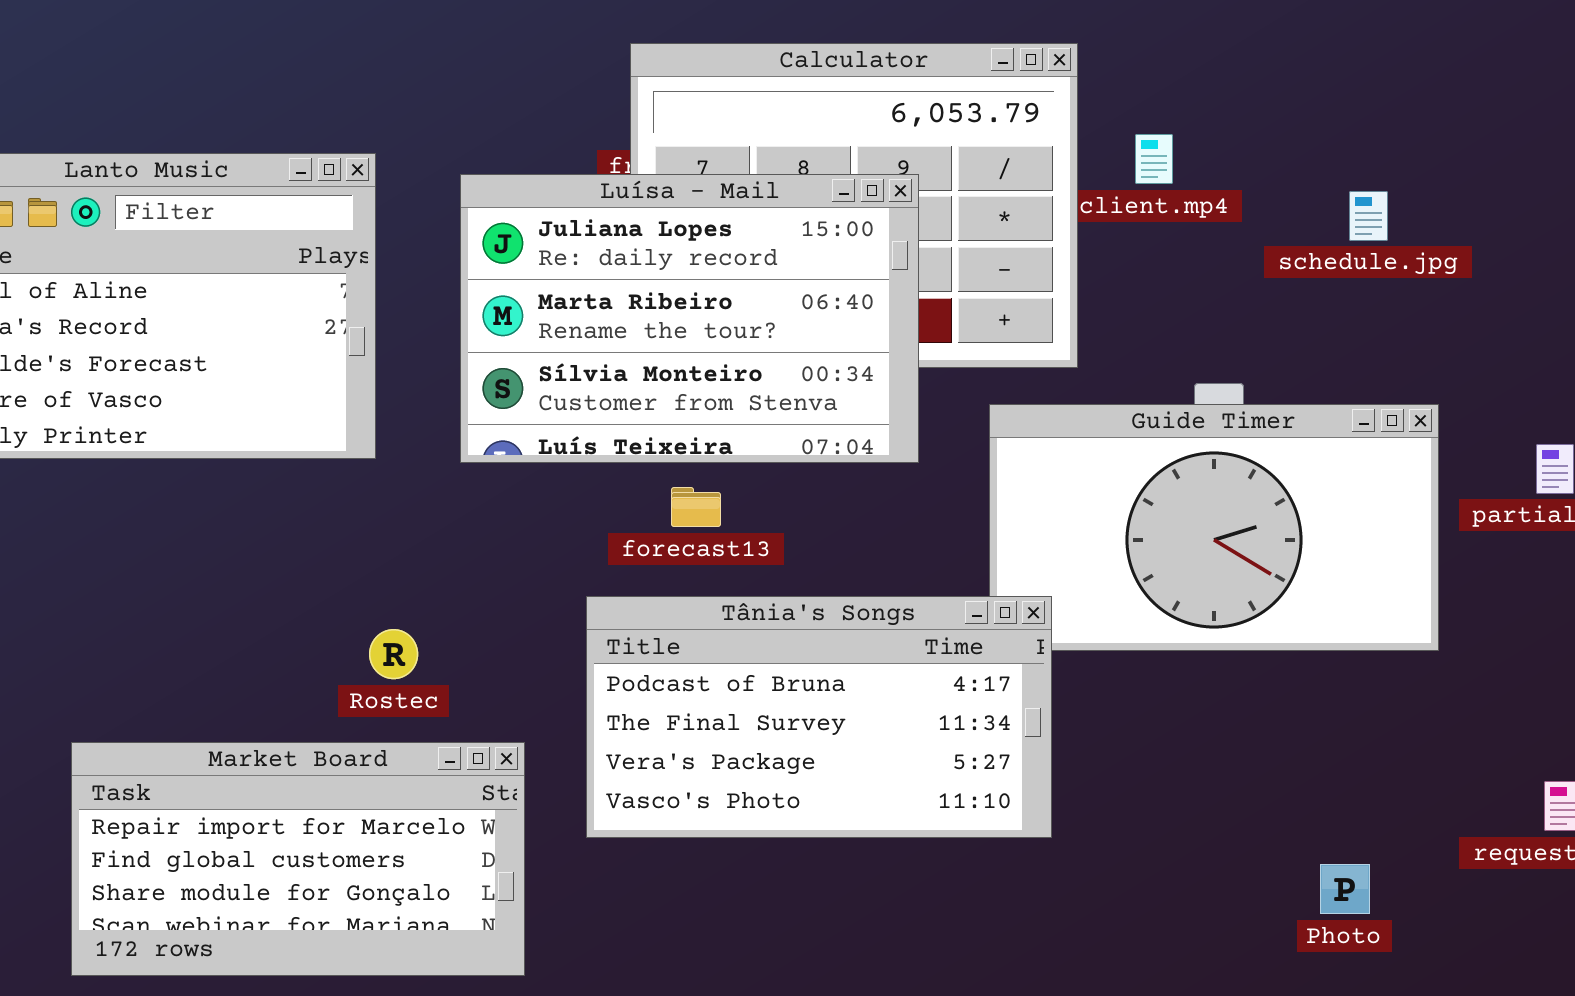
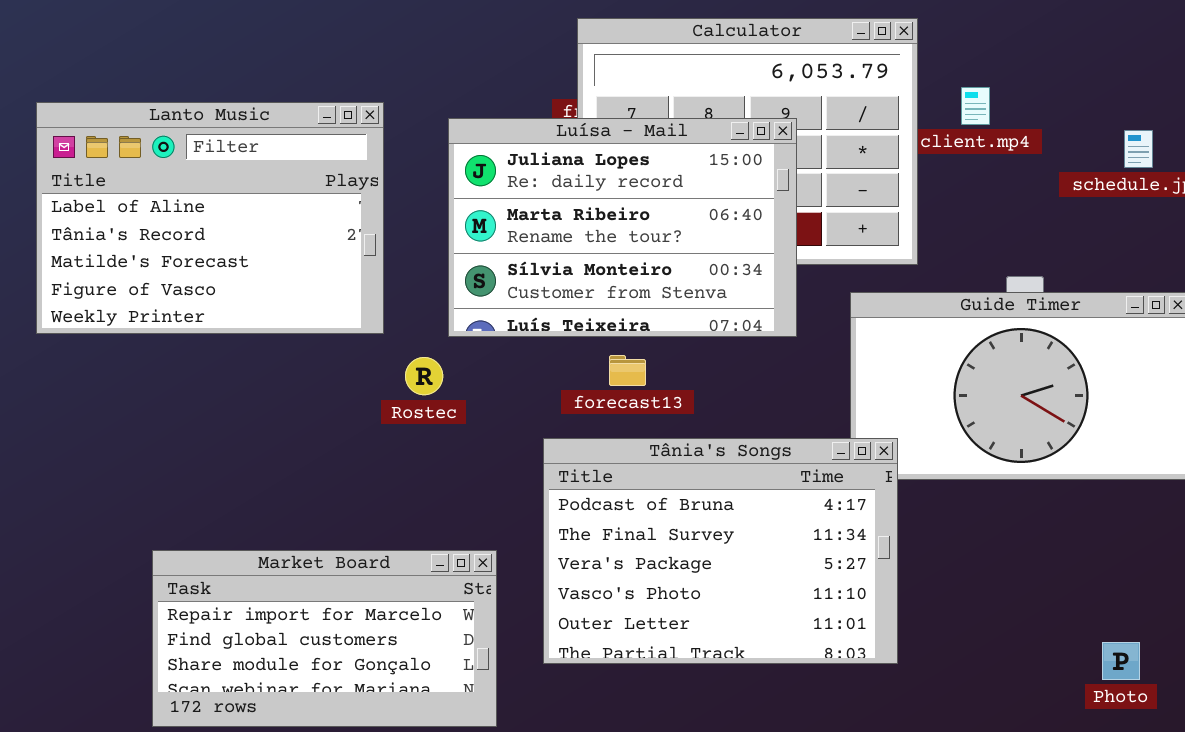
Tânia's Songs: [586,596,1052,838] -> [543,438,898,664], resized
Rostec: [369,629,418,679] -> [405,357,443,395], moved

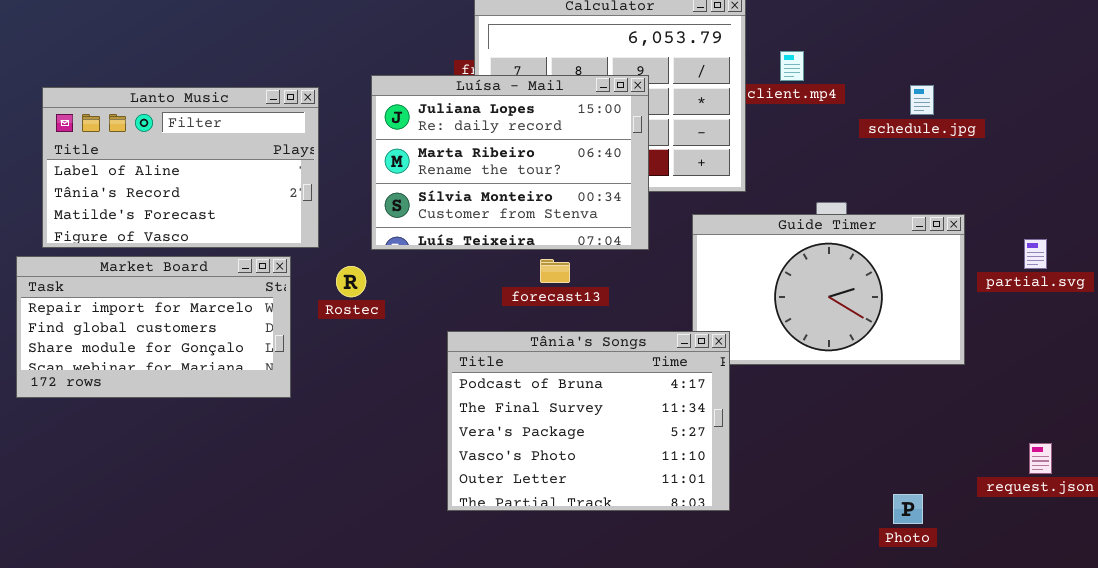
Lanto Music: [36,102,384,334] -> [42,87,319,248], resized
forecast13: [609,355,646,386] -> [540,259,570,283], moved
Market Board: [152,550,497,727] -> [16,256,291,398], moved

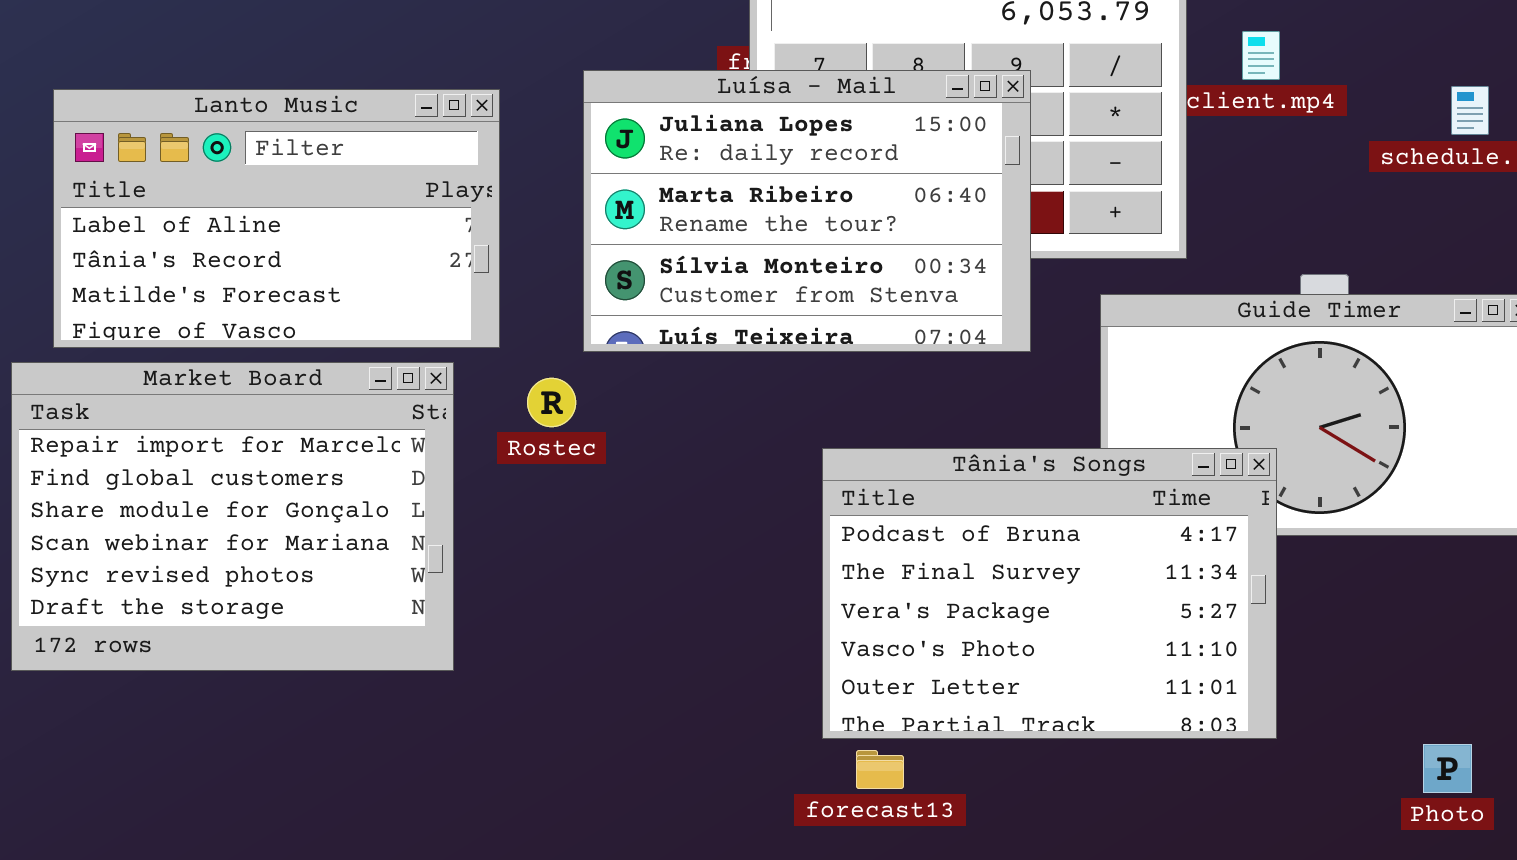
Market Board: [16,256,291,398] -> [11,362,454,671], resized
forecast13: [540,259,570,283] -> [856,750,904,789], moved
Tânia's Songs: [447,331,730,511] -> [822,448,1277,739], moved

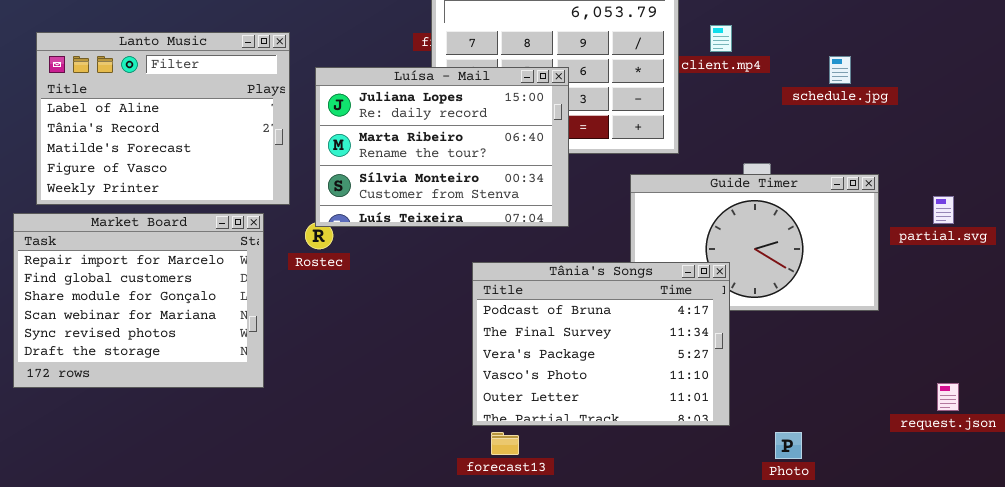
Luísa - Mail: [583,70,1031,352] -> [315,67,569,227], moved
Lanto Music: [53,89,500,348] -> [36,32,290,205], resized
Photo: [1423,744,1472,793] -> [775,432,802,459], moved

